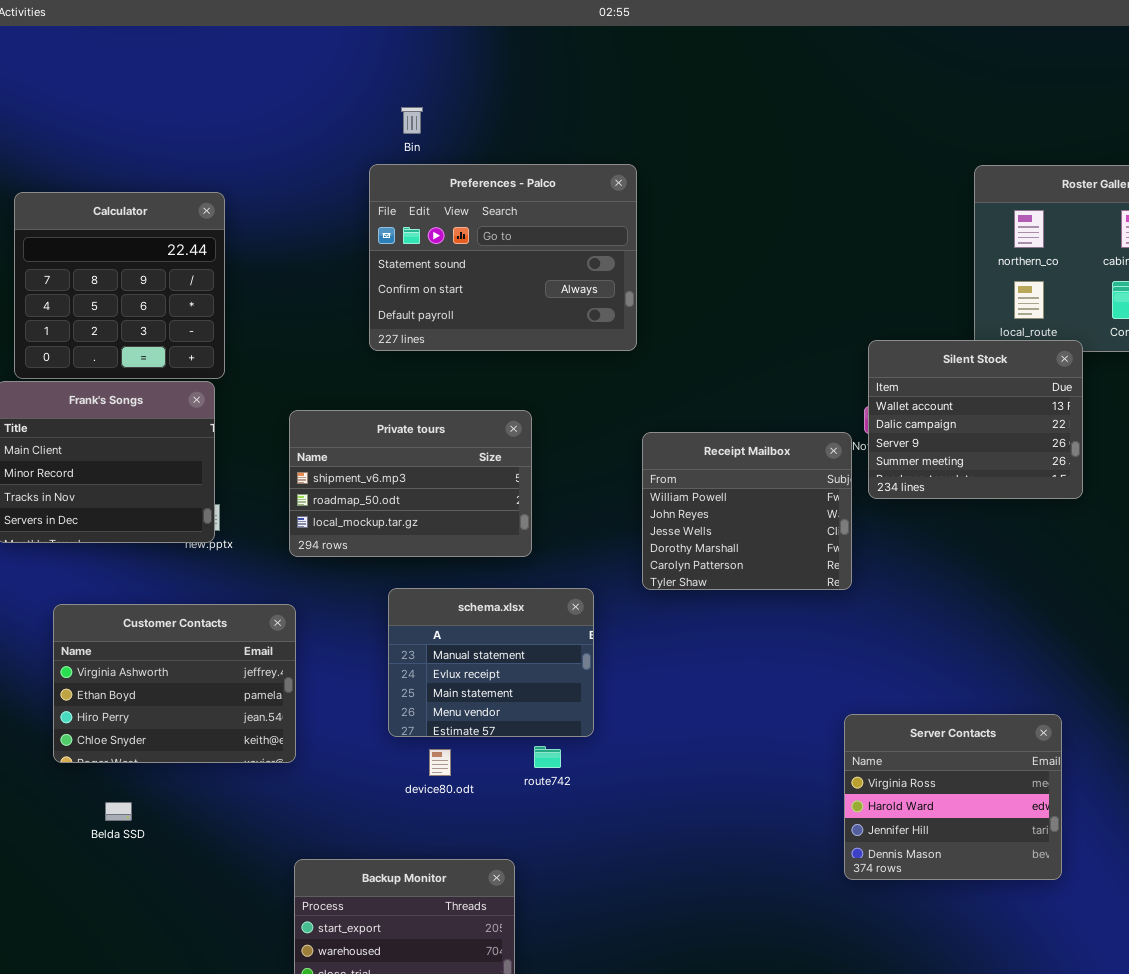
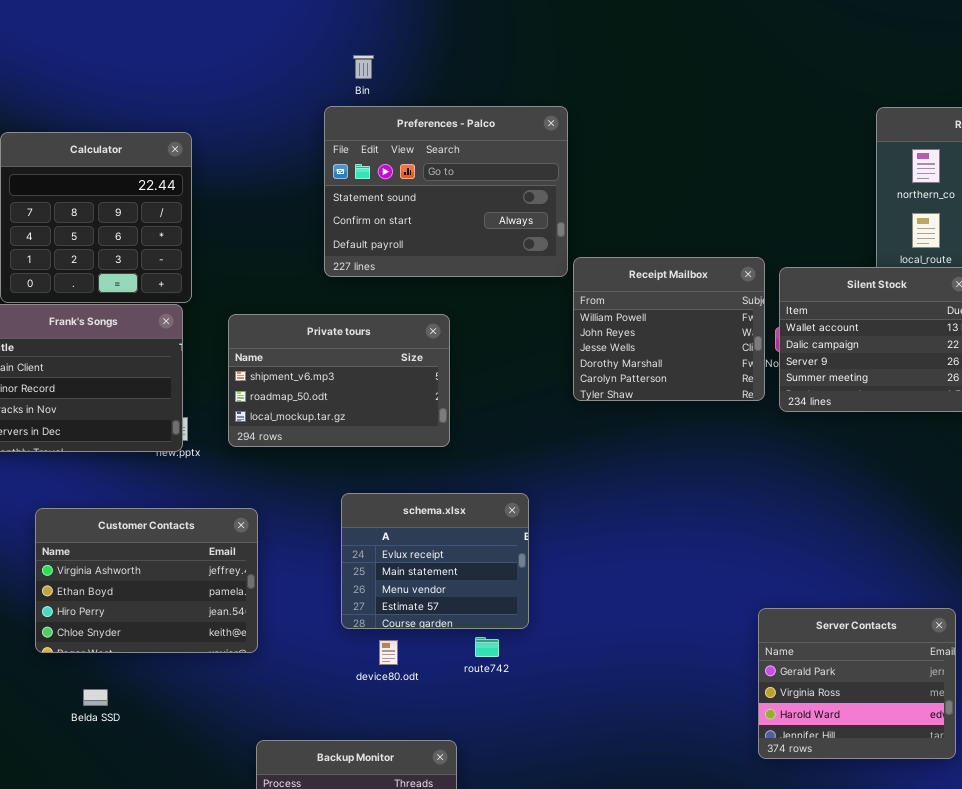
Private tours: [289,410,532,557] -> [228,314,450,447], moved
Receipt Mailbox: [642,432,852,590] -> [573,257,765,401], moved
schema.xlsx: [388,588,594,737] -> [341,493,529,629], scrolled down 1 row
Server Contacts: [844,714,1062,880] -> [758,608,956,759], scrolled up 1 row

